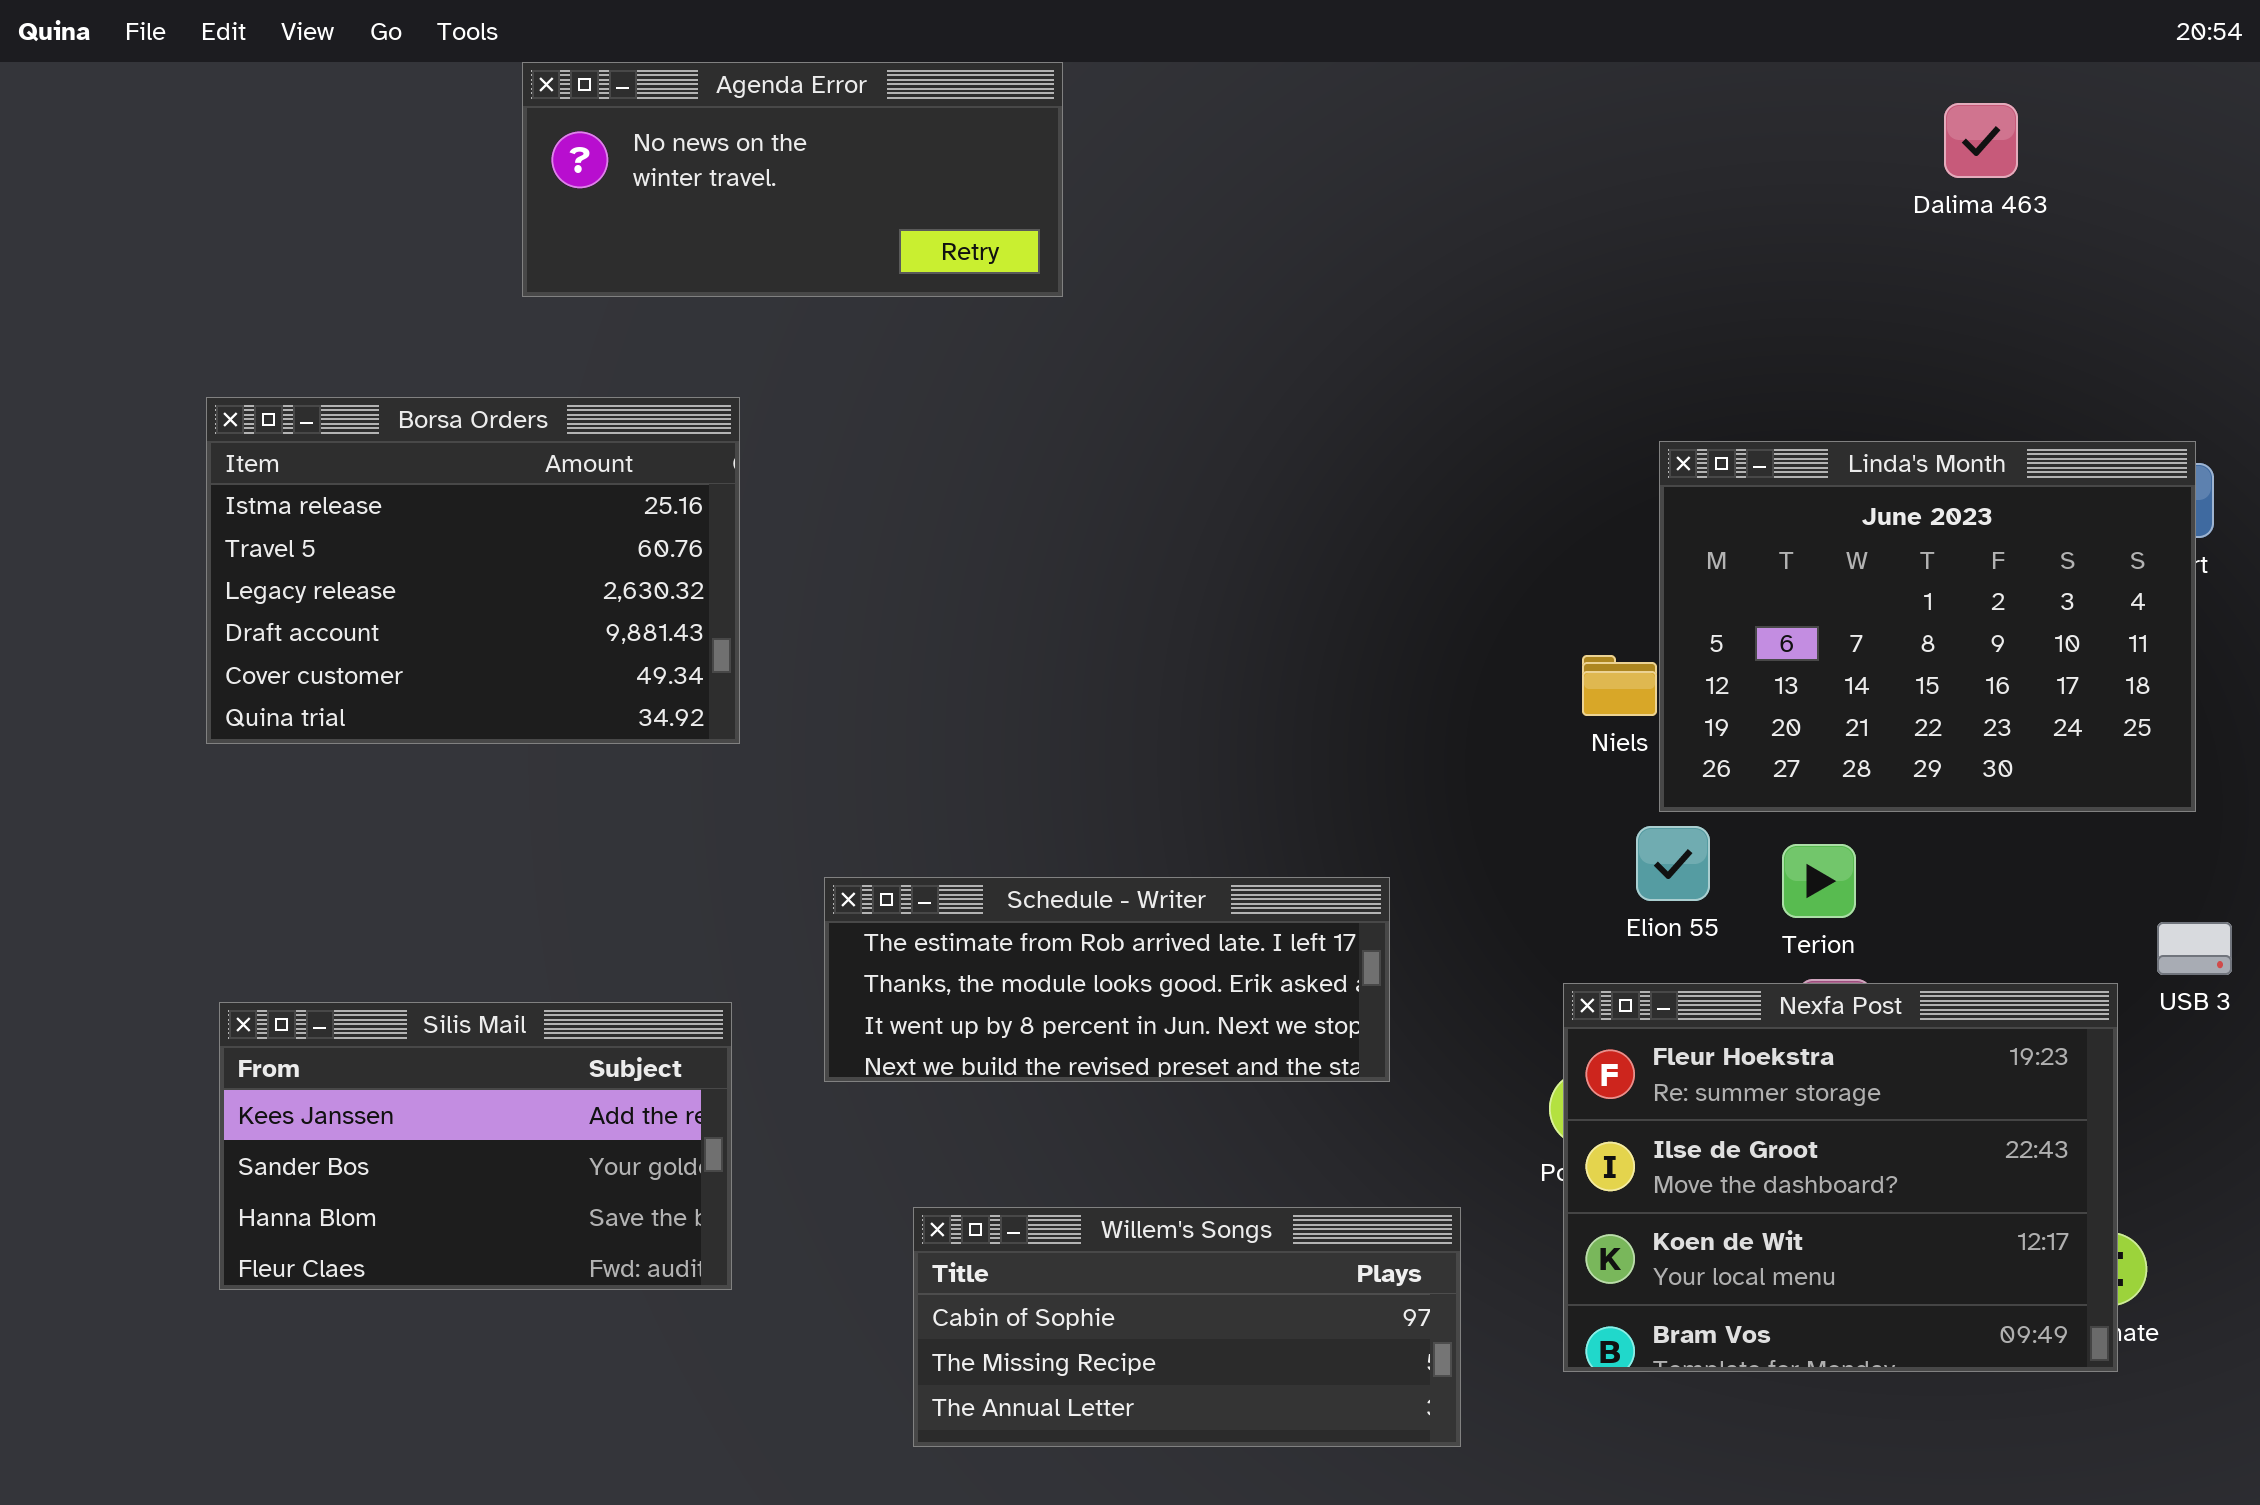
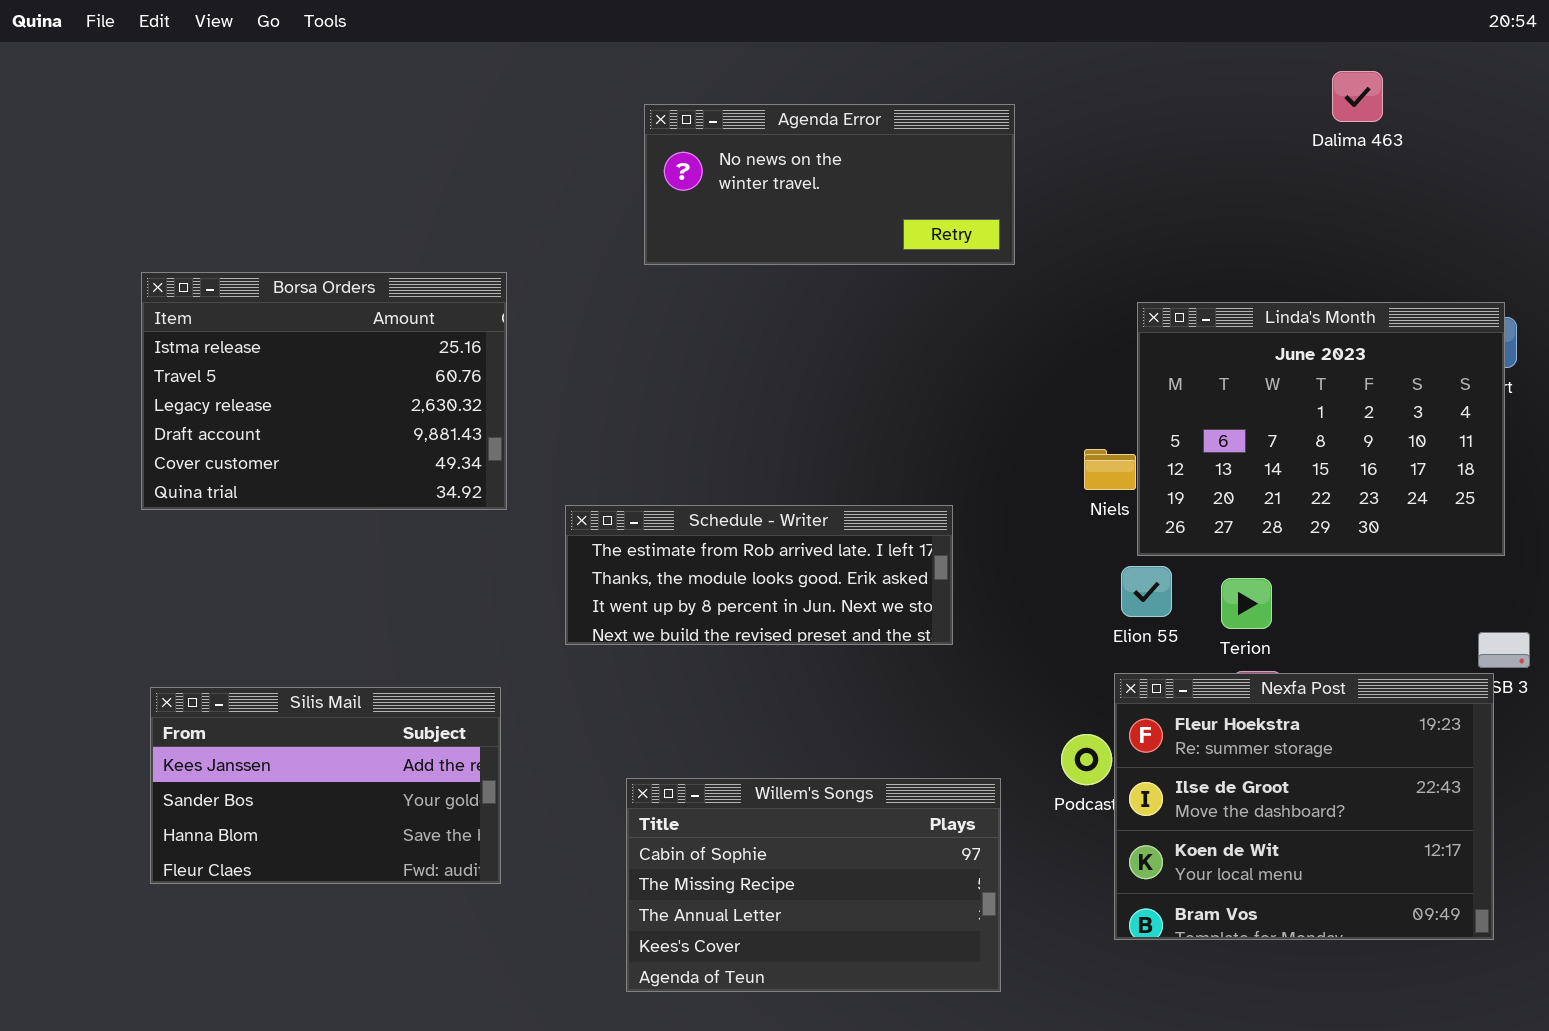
Agenda Error: [522,62,1063,297] -> [644,104,1015,265], moved
Schedule - Writer: [824,877,1390,1082] -> [565,505,953,645], moved
Nexfa Post: [1563,983,2118,1372] -> [1114,673,1494,940], moved
Willem's Songs: [913,1207,1461,1447] -> [626,778,1001,992], resized

